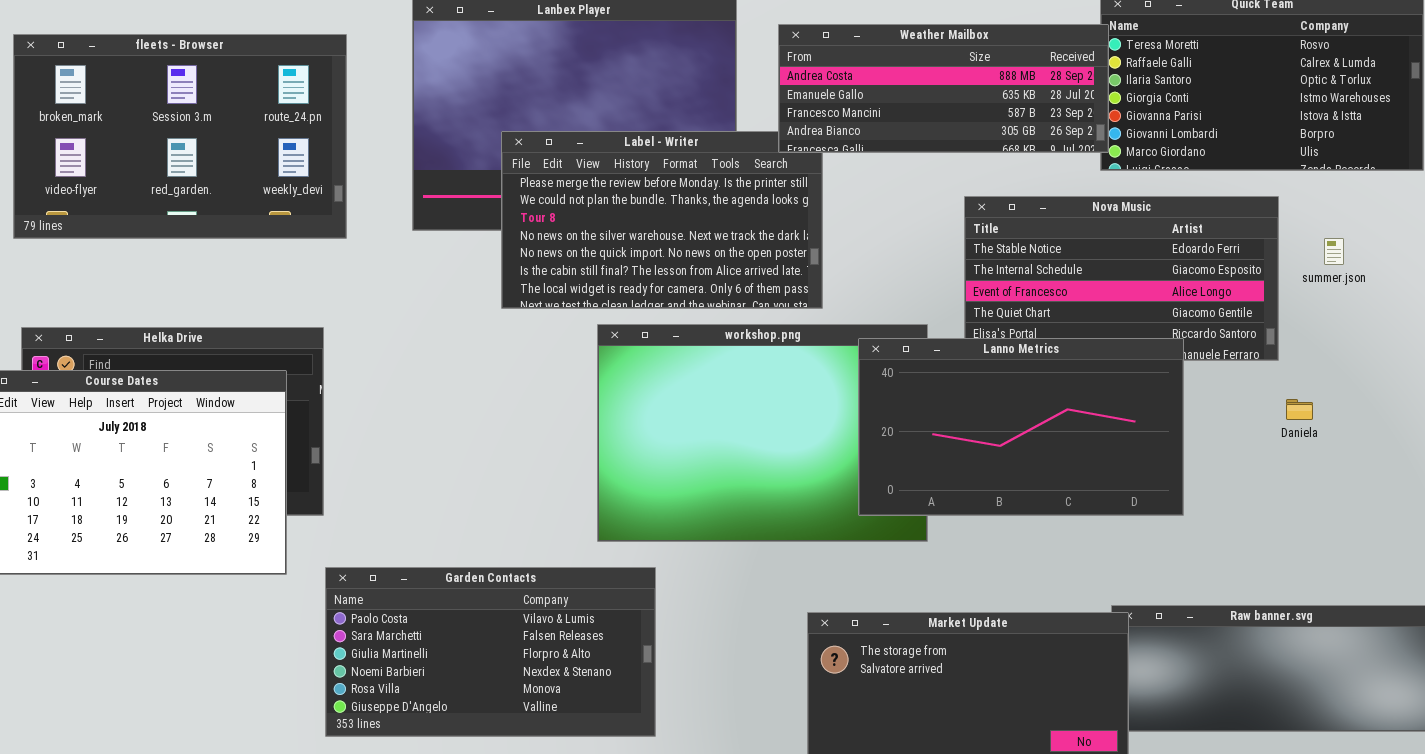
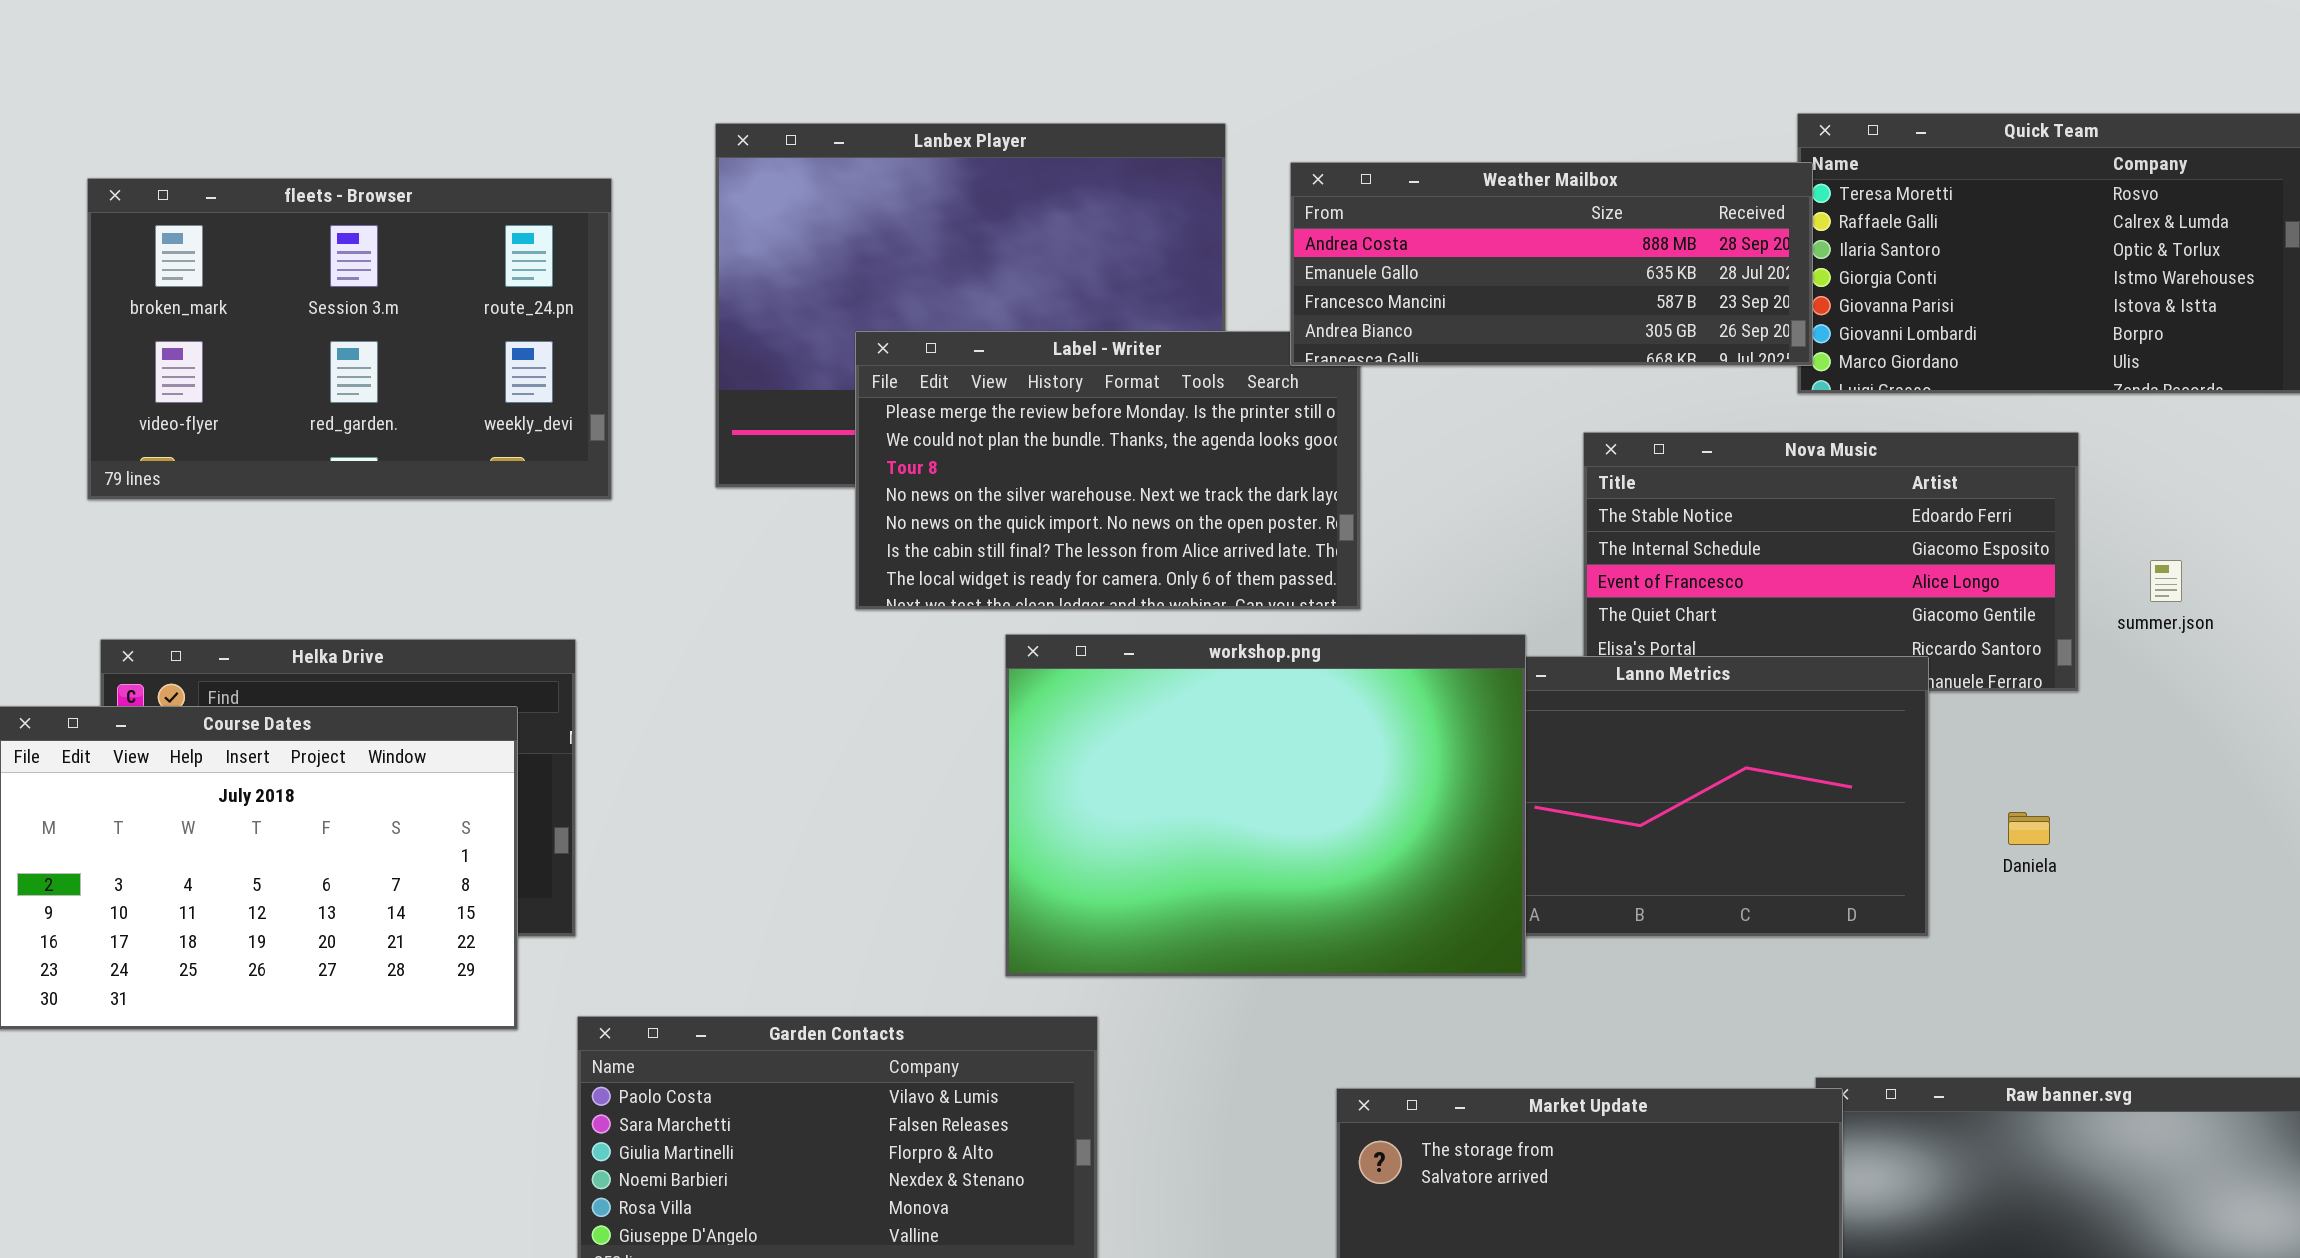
summer.json: [1324,238,1344,265] -> [2150,560,2182,602], moved
workshop.png: [597,324,928,542] -> [1005,634,1526,977], raised
Daniela: [1286,399,1313,420] -> [2008,812,2050,845], moved

